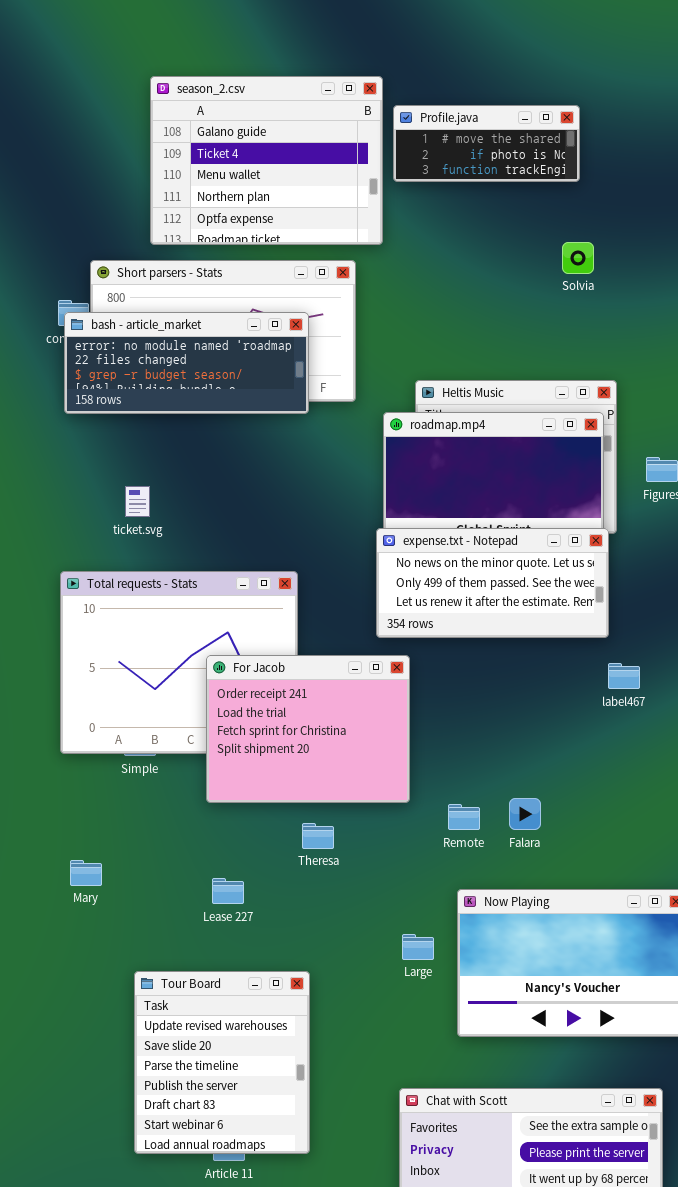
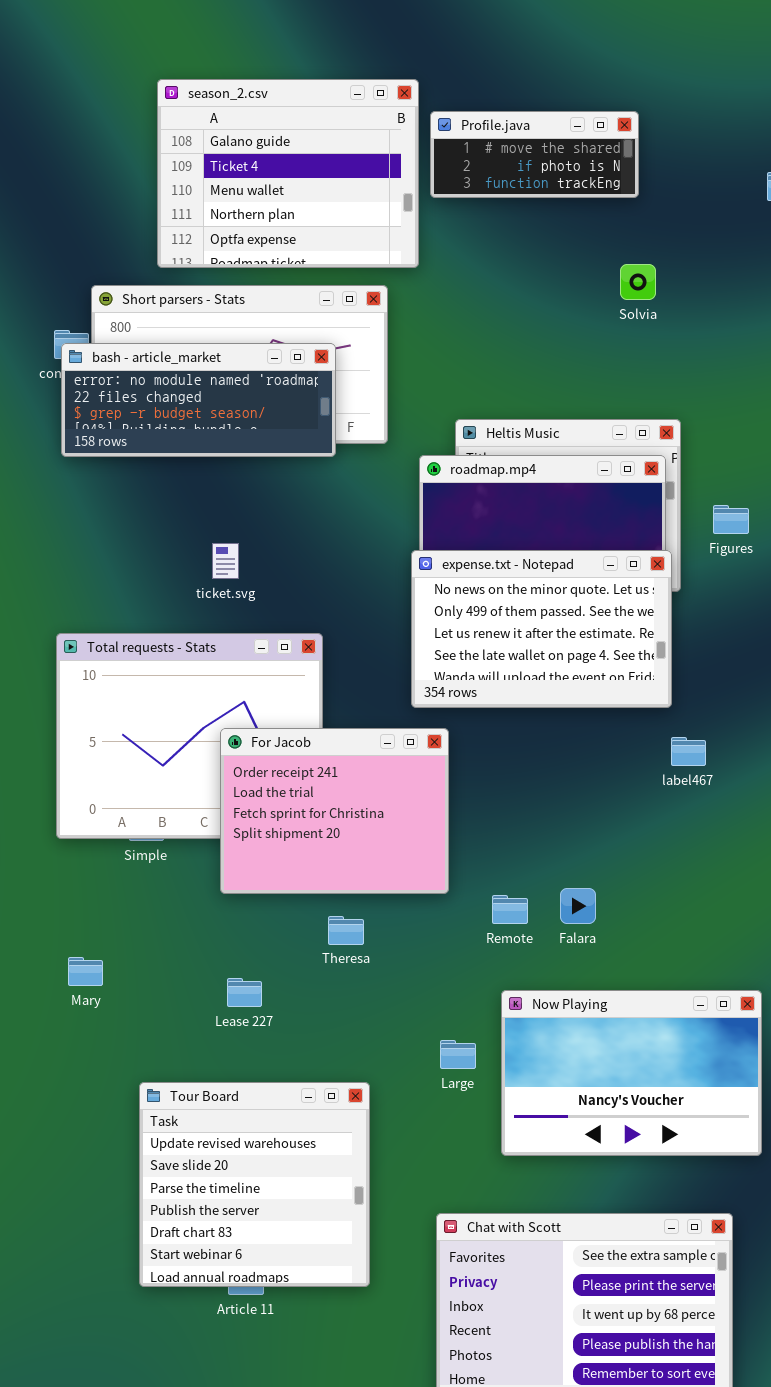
ticket.svg: [125,486,150,517] -> [212,543,239,579], moved
expense.txt - Notepad: [376,528,609,638] -> [411,550,672,708], resized
Tour Board: [134,971,310,1154] -> [139,1082,370,1287], resized

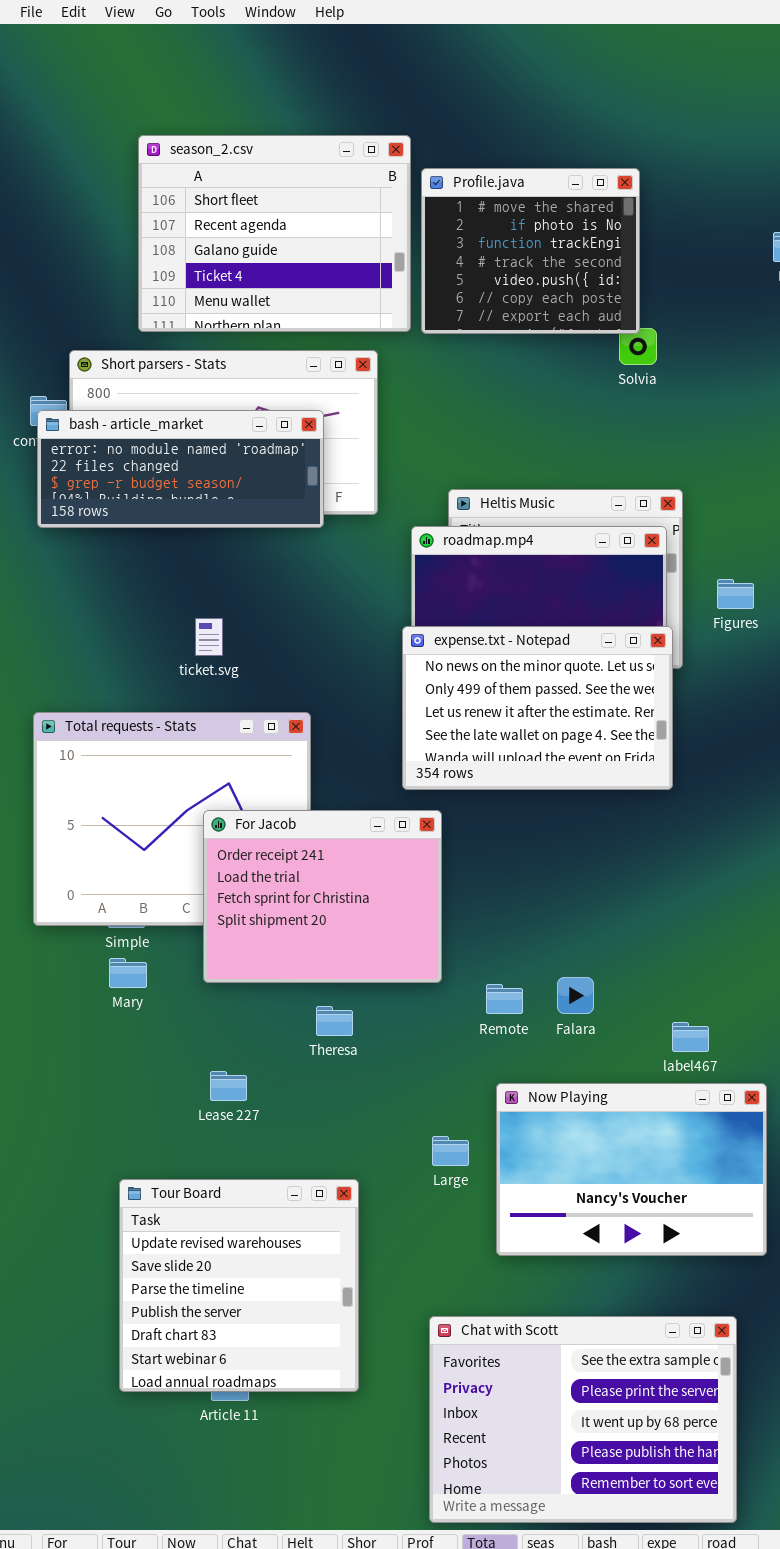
season_2.csv: [157,79,419,268] -> [138,135,411,332], scrolled up 2 rows
Profile.java: [430,111,639,198] -> [421,168,640,334], resized
label467: [671,737,706,766] -> [672,1022,709,1052], moved
Mary: [68,957,103,986] -> [109,958,147,988], moved

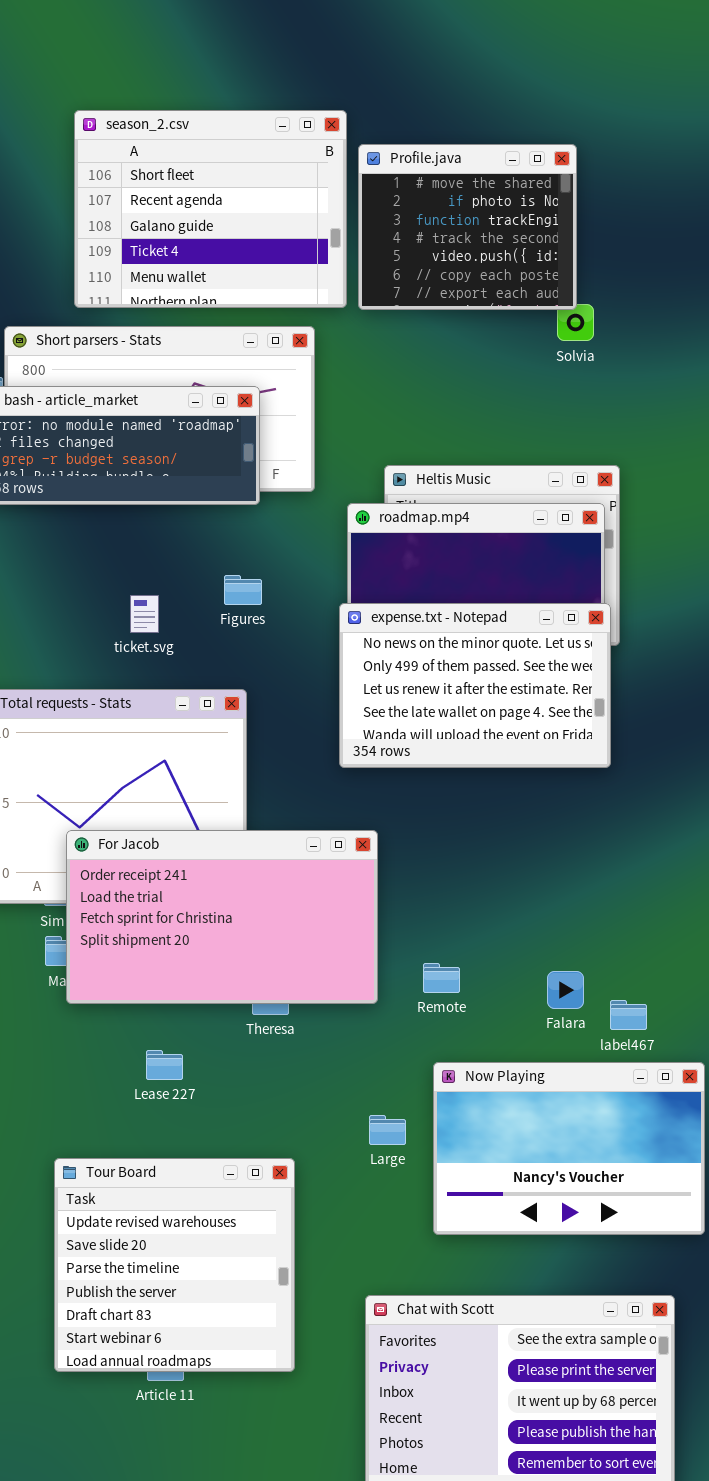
Figures: [717,579,754,609] -> [224,575,262,605], moved
For Jacob: [203,810,442,983] -> [66,830,378,1004], moved, resized
Falara: [557,977,594,1014] -> [547,971,584,1009], moved

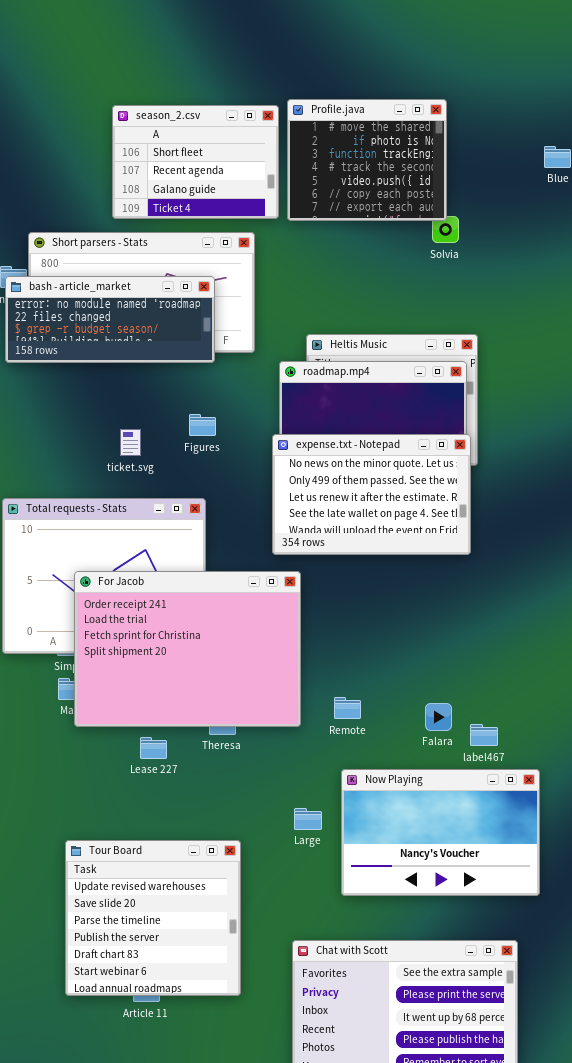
season_2.csv: [74,110,347,308] -> [112,105,279,219], resized
For Jacob: [66,830,378,1004] -> [74,571,301,727], resized
Lease 227: [146,1050,183,1080] -> [140,737,167,759], moved

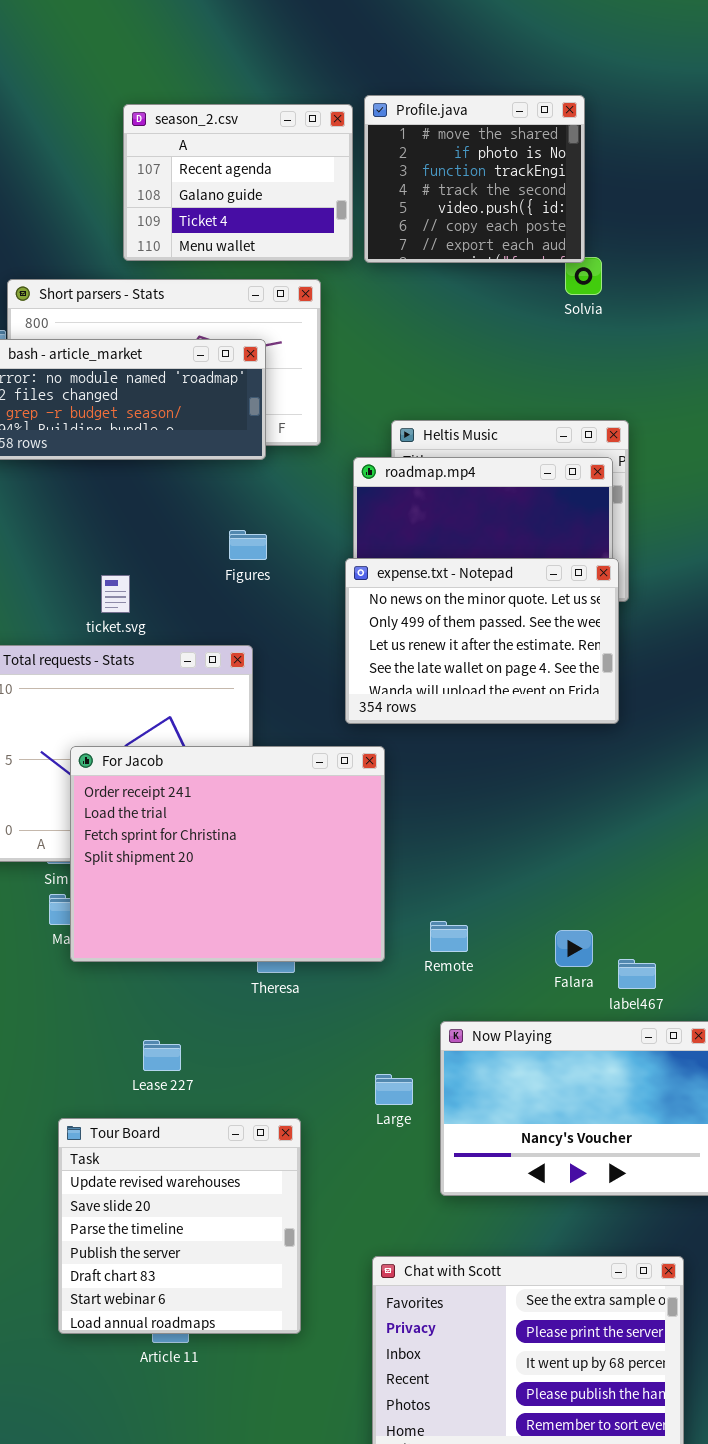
season_2.csv: [112,105,279,219] -> [123,104,353,261], scrolled down 1 row
ticket.svg: [120,429,141,456] -> [101,575,130,613], moved
Lease 227: [140,737,167,759] -> [143,1040,181,1071], moved

